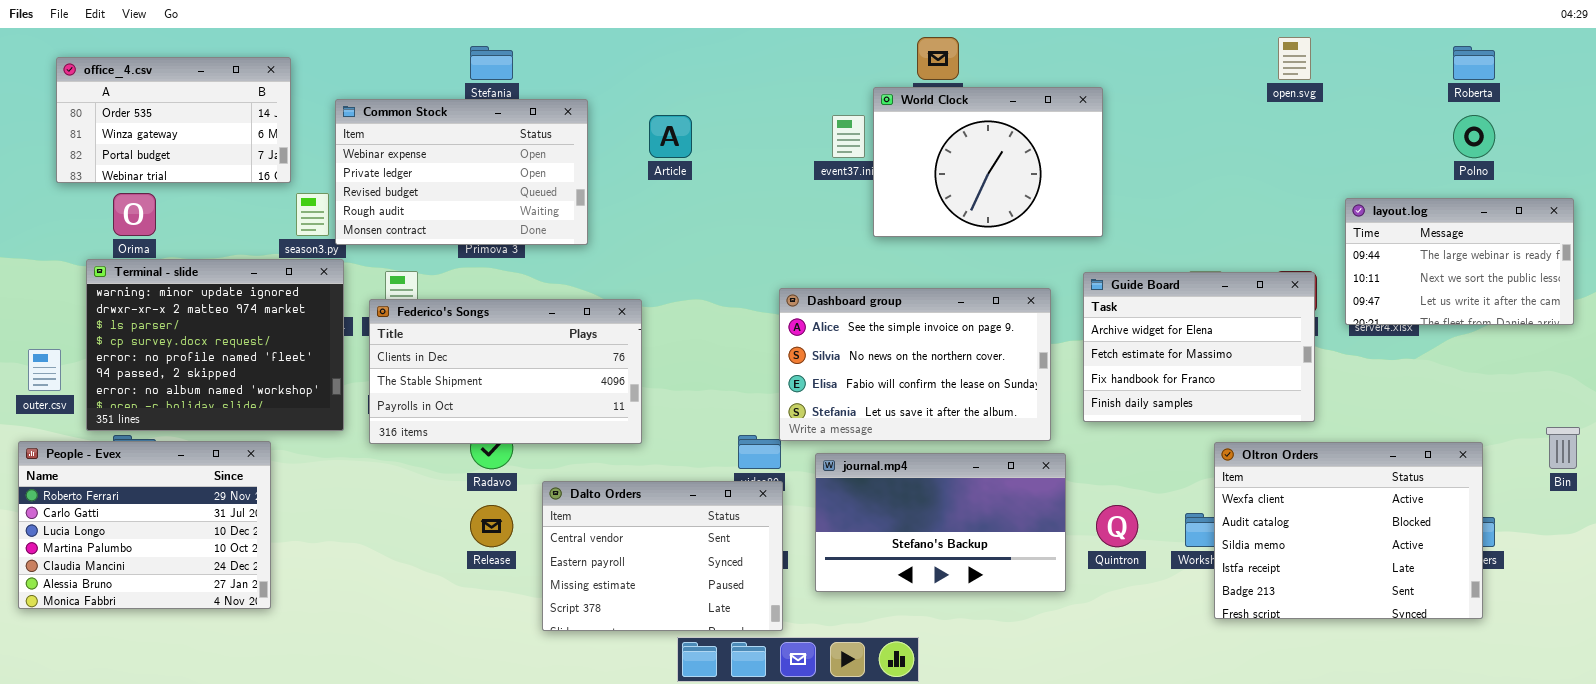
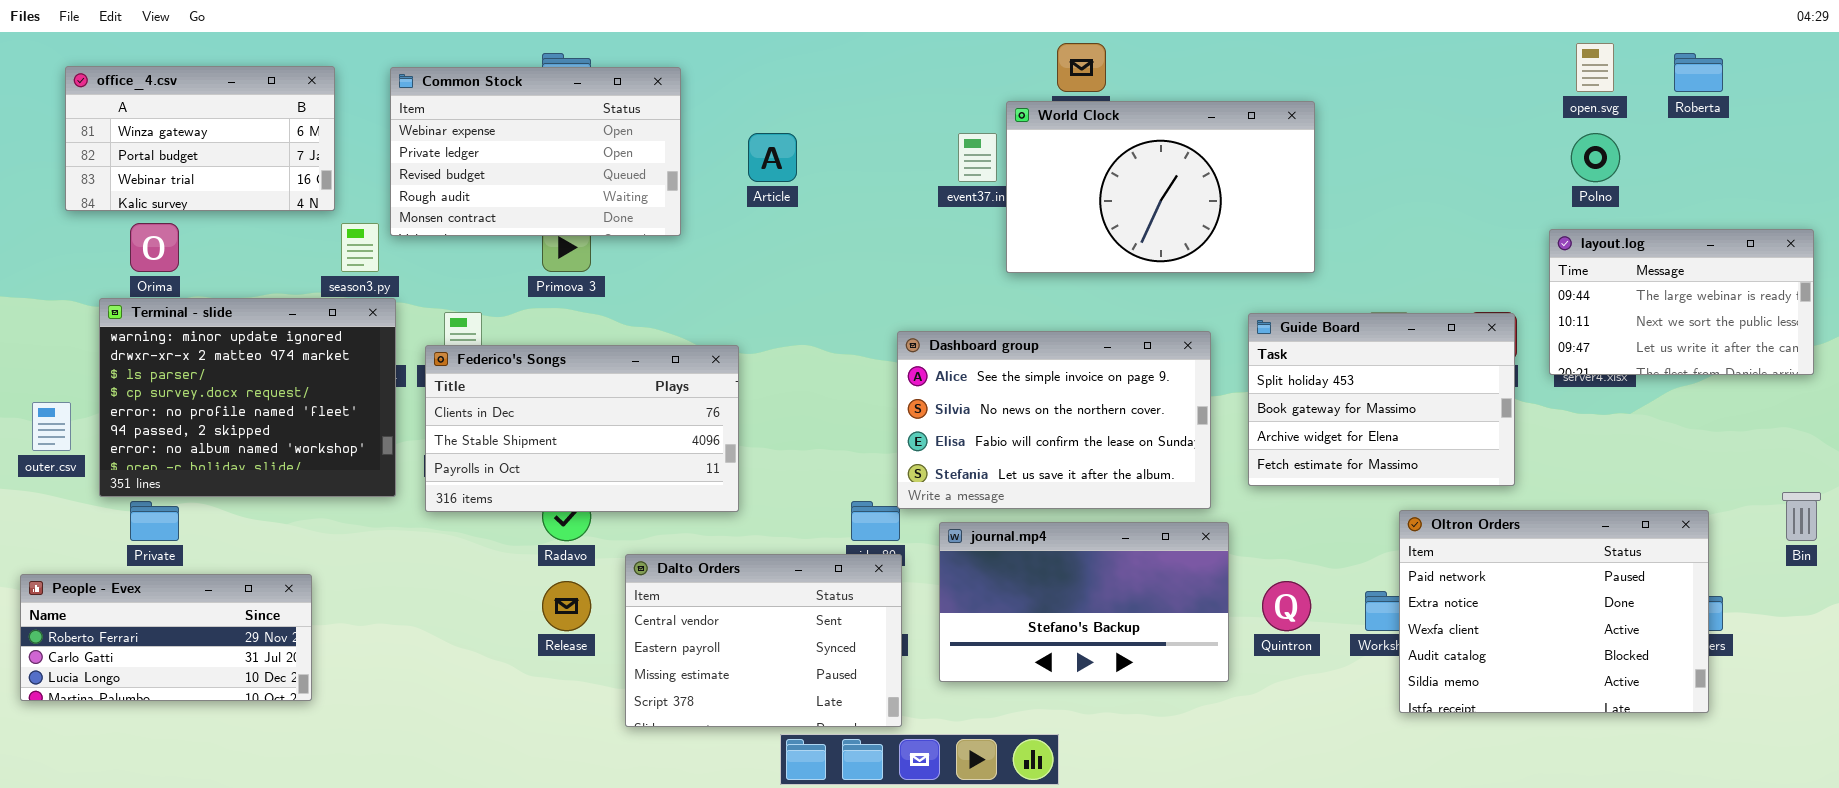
open.svg: [1278,37,1311,80] -> [1576,43,1614,92], moved
office_4.csv: [56,57,291,183] -> [65,66,335,211], scrolled down 1 row
World Clock: [873,87,1103,237] -> [1006,101,1315,273], resized
Common Stock: [335,99,588,245] -> [390,67,681,236], moved
Polno: [1453,115,1495,158] -> [1571,133,1620,182], moved
Guide Board: [1083,272,1315,422] -> [1248,313,1515,486], scrolled up 2 rows
People - Evex: [18,441,271,609] -> [20,574,312,701], resized
Oltron Orders: [1214,442,1483,619] -> [1399,510,1709,713], scrolled up 2 rows

